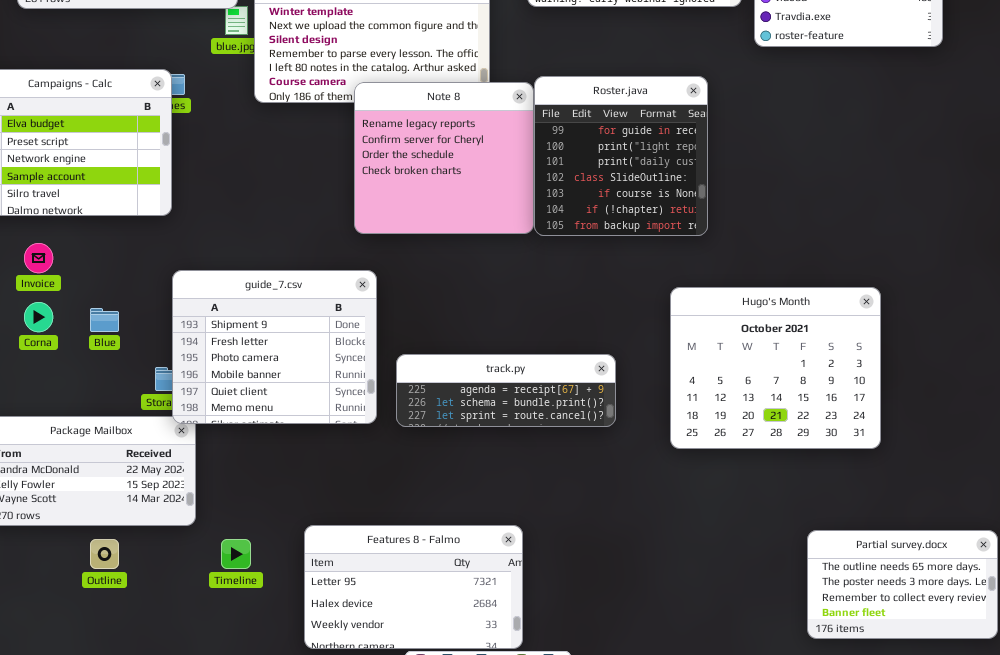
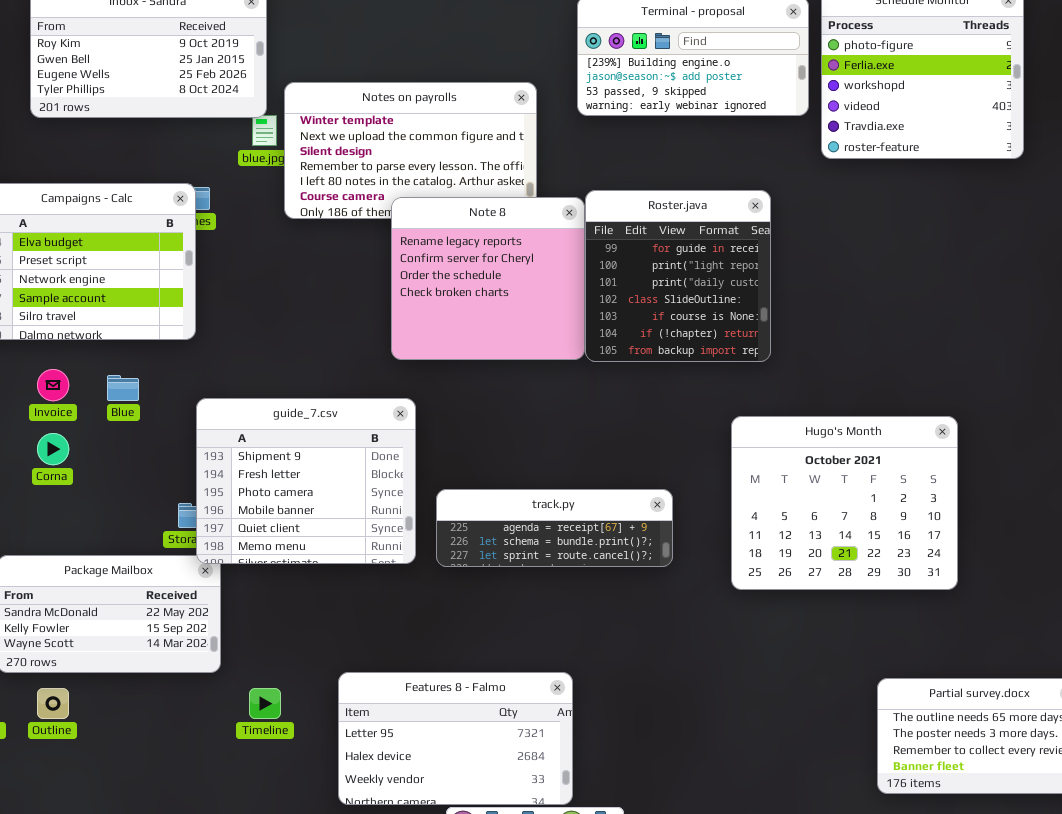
Blue: [90,308,119,332] -> [107,375,139,401], moved
Outline: [90,539,119,569] -> [37,688,69,719], moved

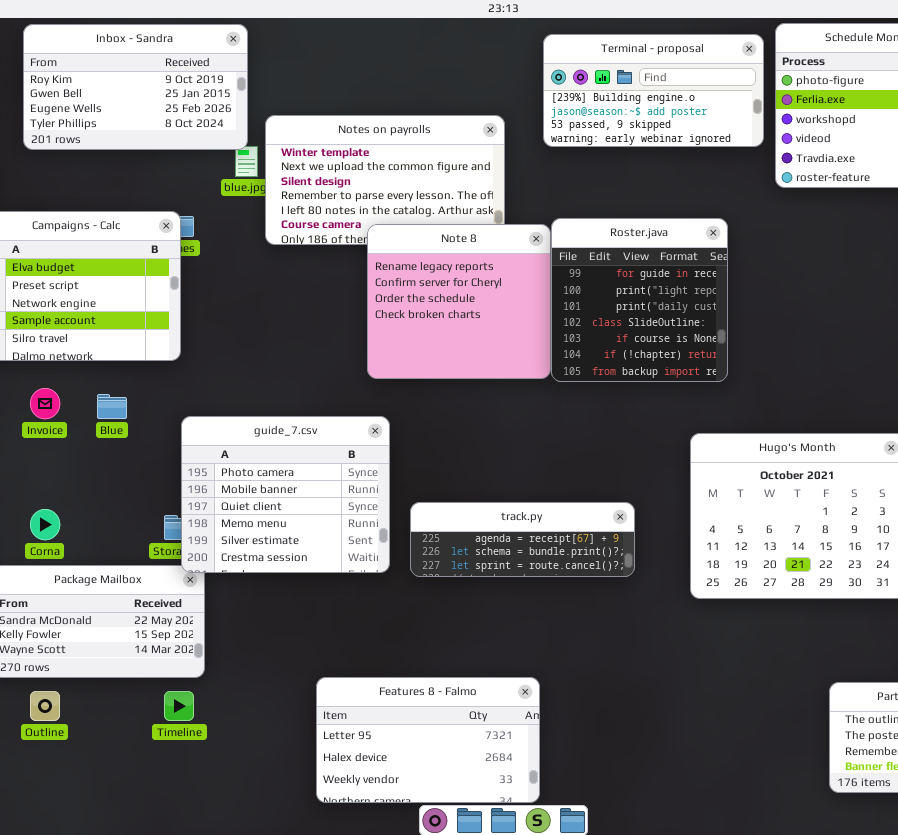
guide_7.csv: [196,398,416,564] -> [181,416,390,573], scrolled down 2 rows
Corna: [37,433,69,465] -> [30,509,60,540], moved
Timeline: [249,688,281,719] -> [164,691,194,721], moved

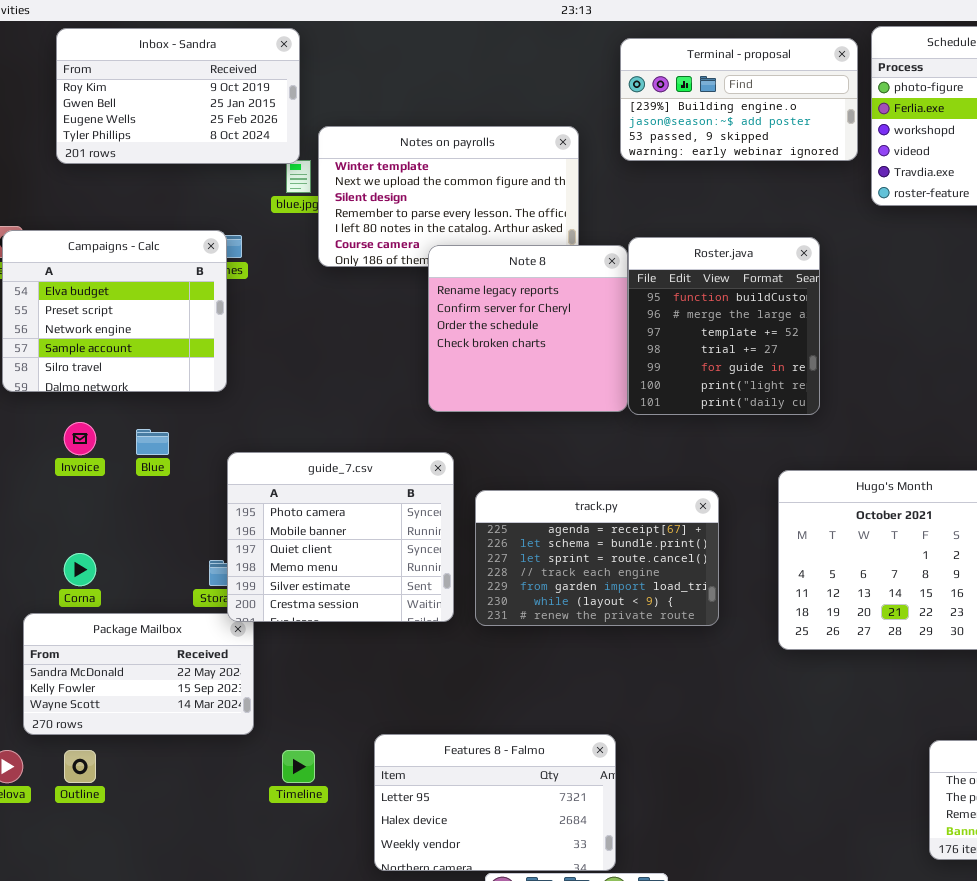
Roster.java: [551,218,728,382] -> [628,237,820,415], scrolled up 4 rows
track.py: [410,502,635,577] -> [475,490,719,626], resized
Timeline: [164,691,194,721] -> [282,750,315,783], moved

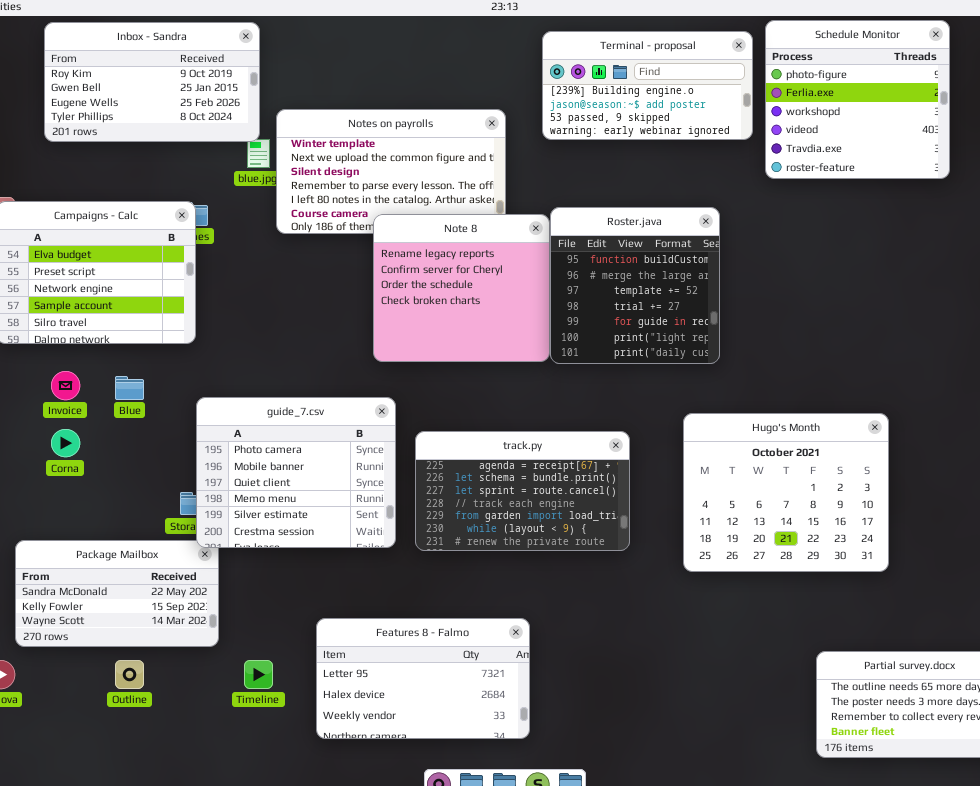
Corna: [64,553,96,586] -> [51,429,80,457], moved
Features 8 - Falmo: [374,734,616,871] -> [316,618,530,739], moved
Outline: [64,750,96,783] -> [115,660,144,689], moved

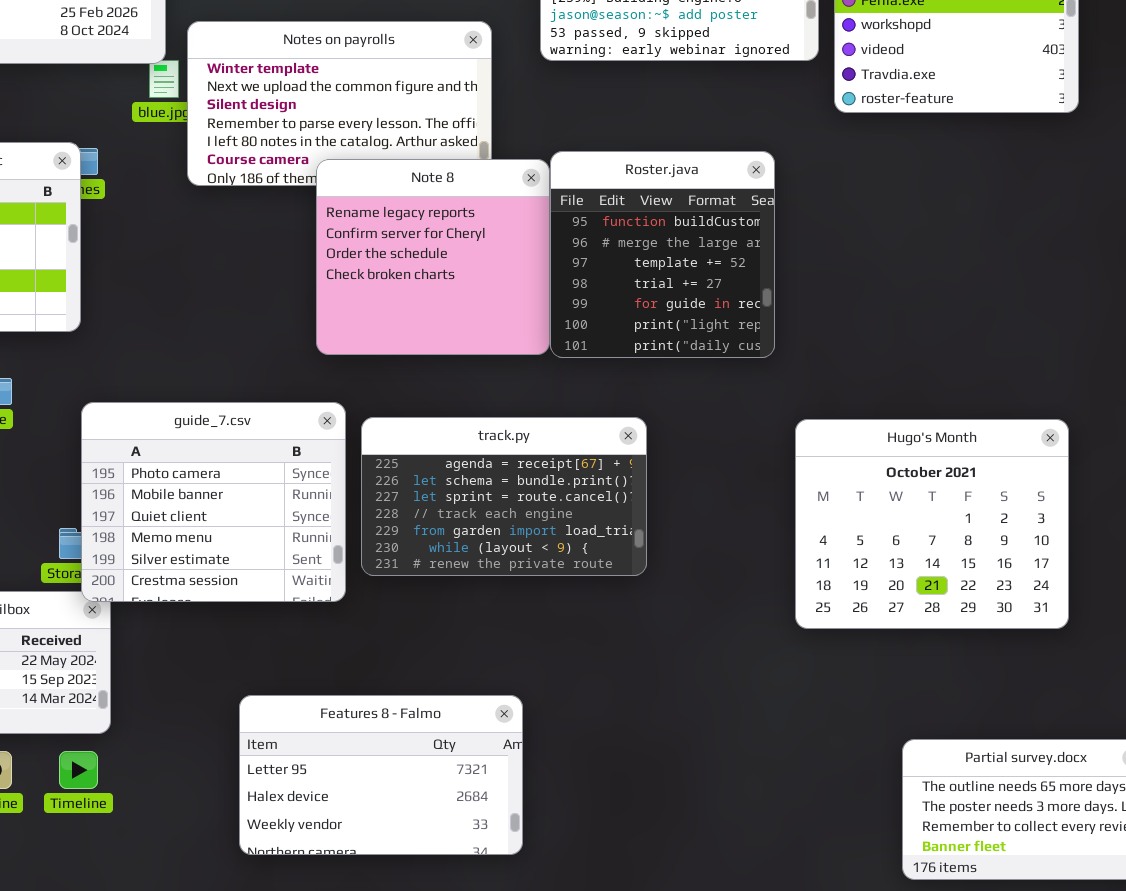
Hugo's Month: [683,413,889,572] -> [795,419,1069,629], moved
track.py: [415,431,630,551] -> [361,417,647,576], moved
Timeline: [244,660,273,689] -> [59,751,98,789], moved

